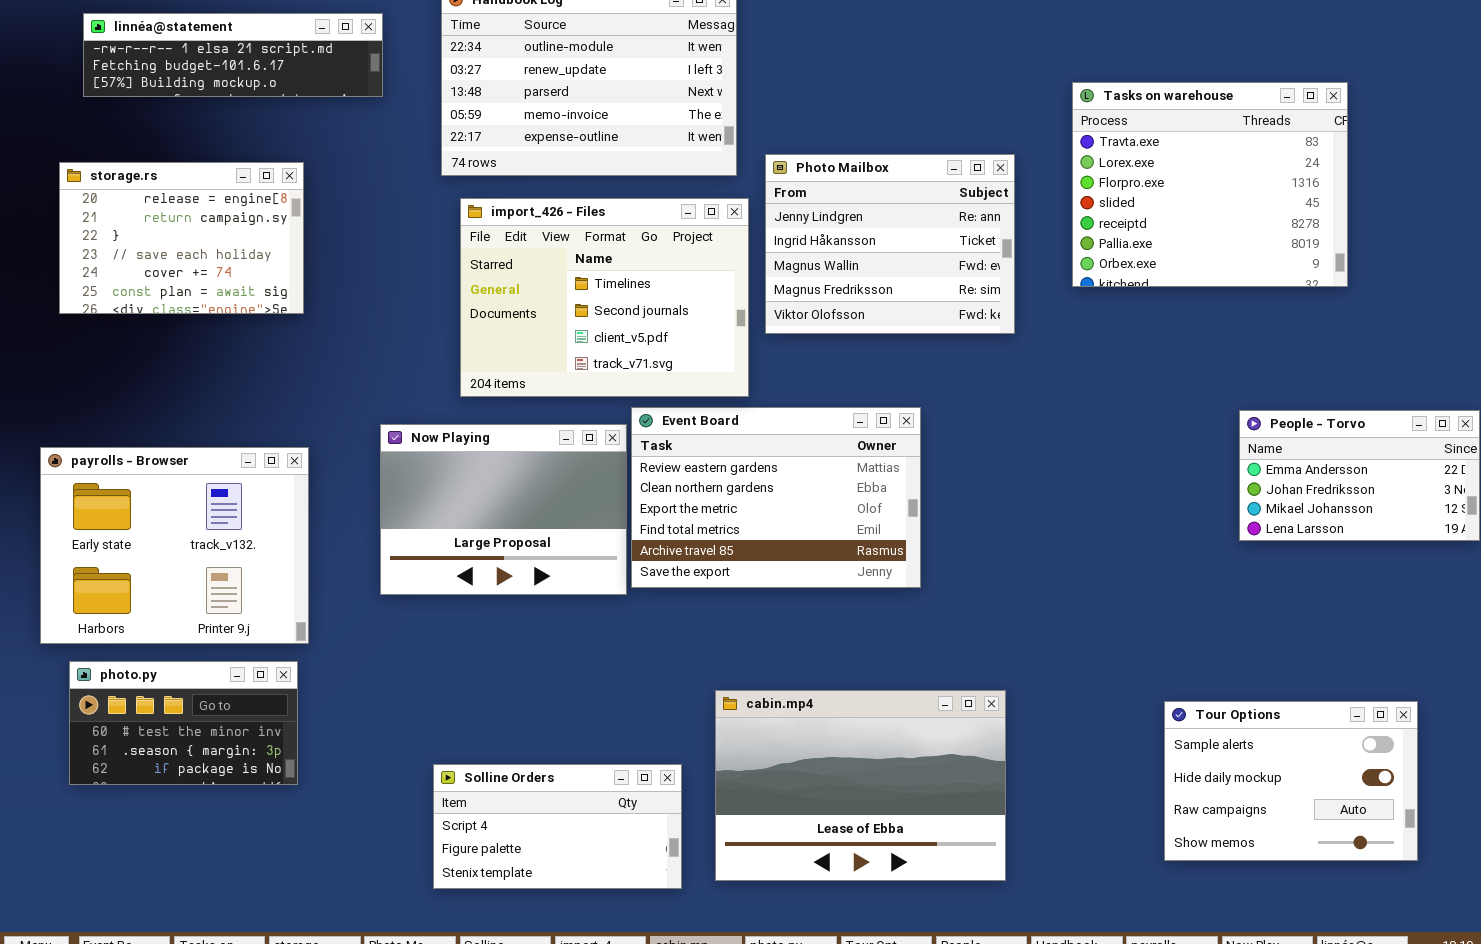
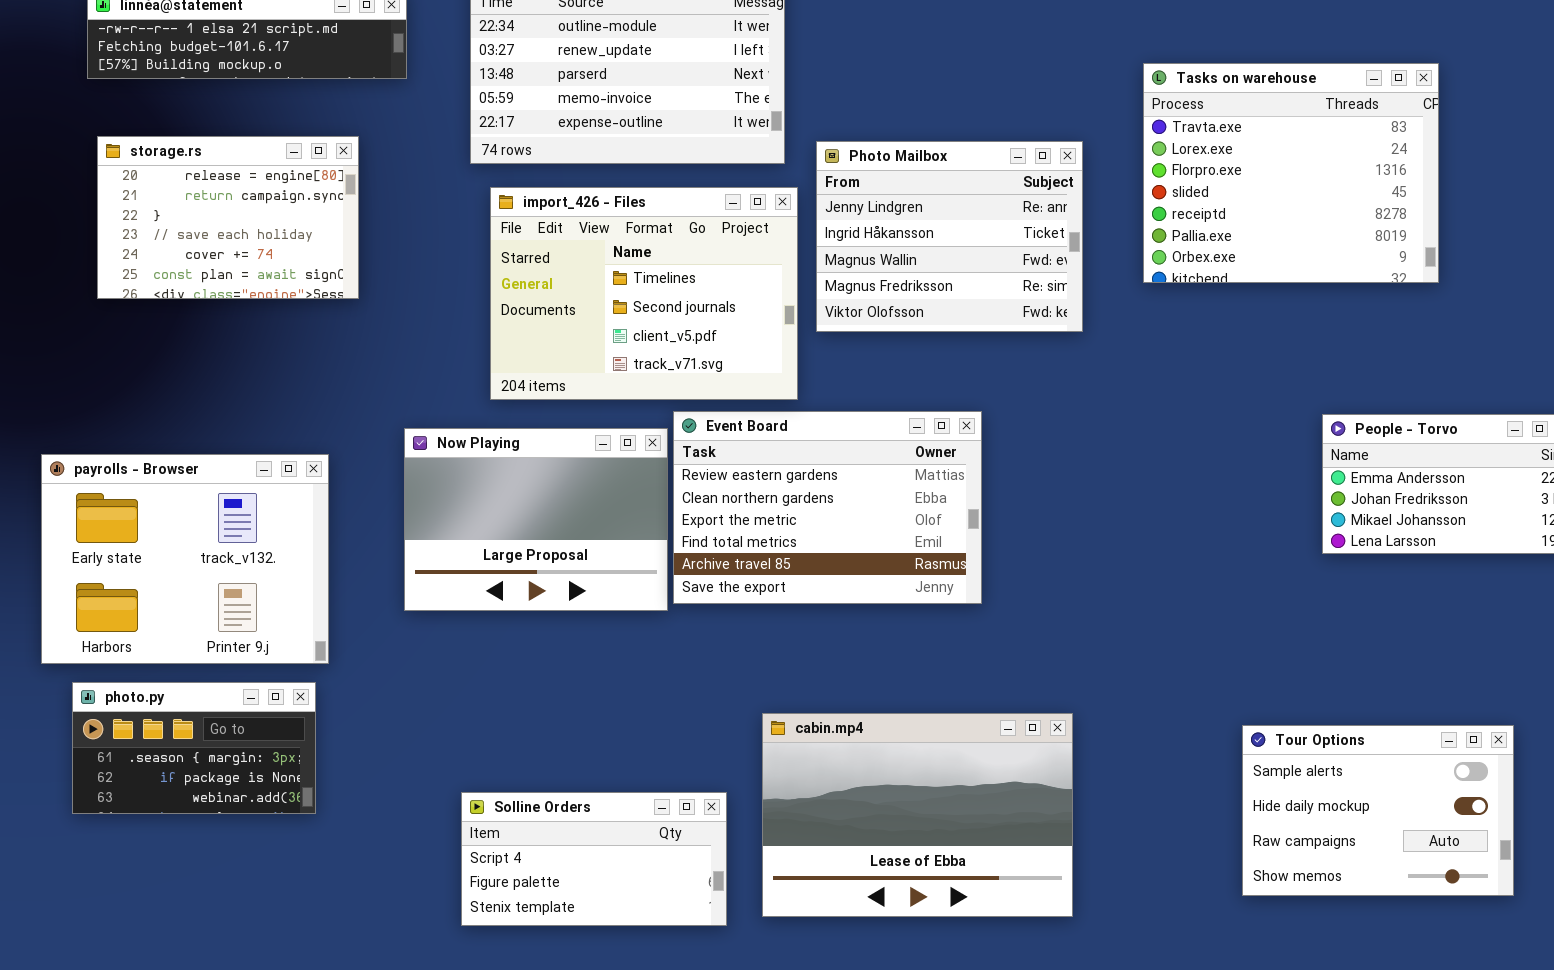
storage.rs: [59,162,304,314] -> [97,136,359,299], moved
photo.py: [69,661,298,785] -> [72,682,316,814], scrolled down 1 row

